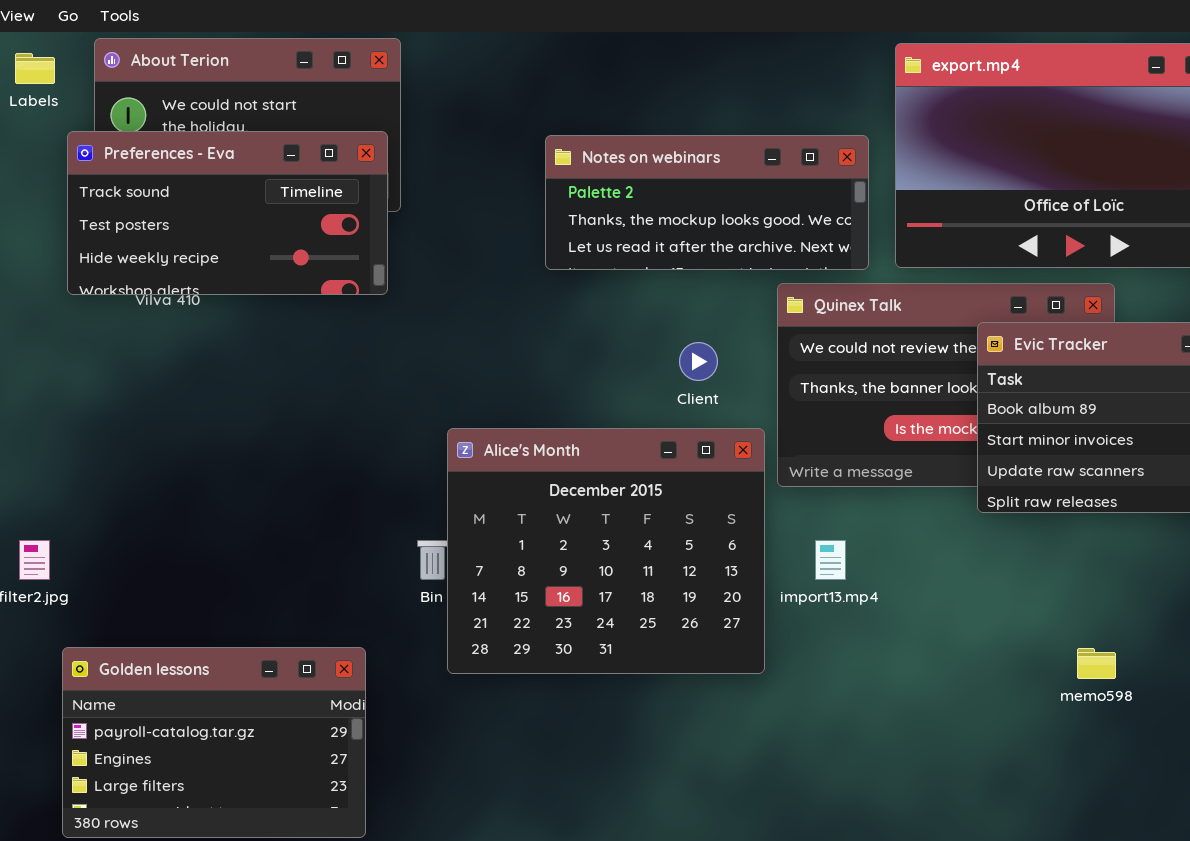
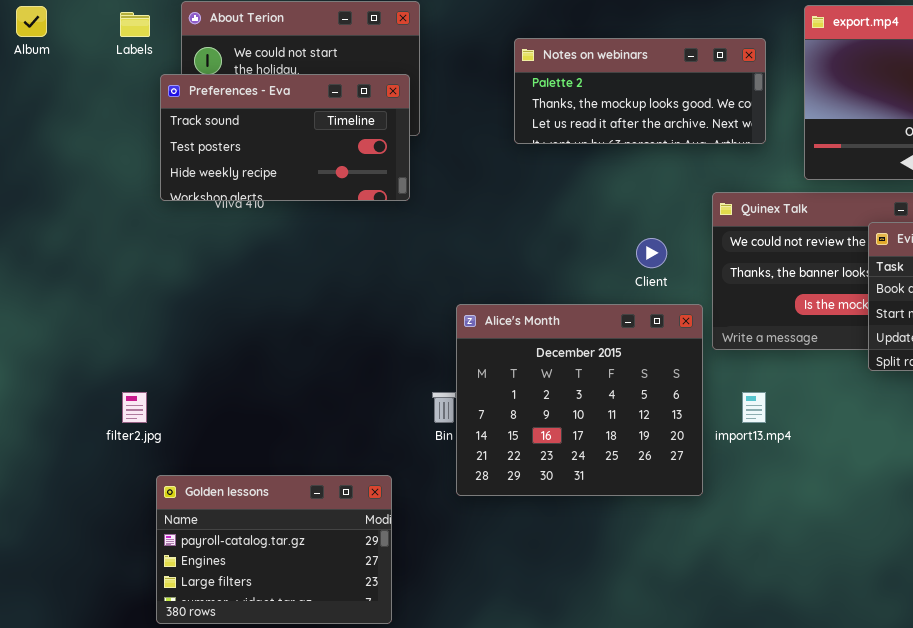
Notes on webinars: [545,135,869,270] -> [514,38,766,144], moved

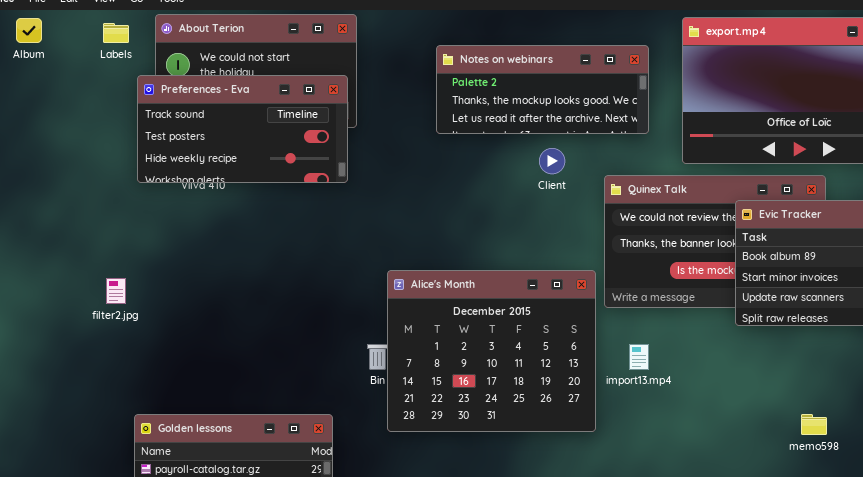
Client: [636,238,667,268] -> [539,148,565,174], moved
filter2.jpg: [122,392,147,423] -> [106,278,126,304], moved

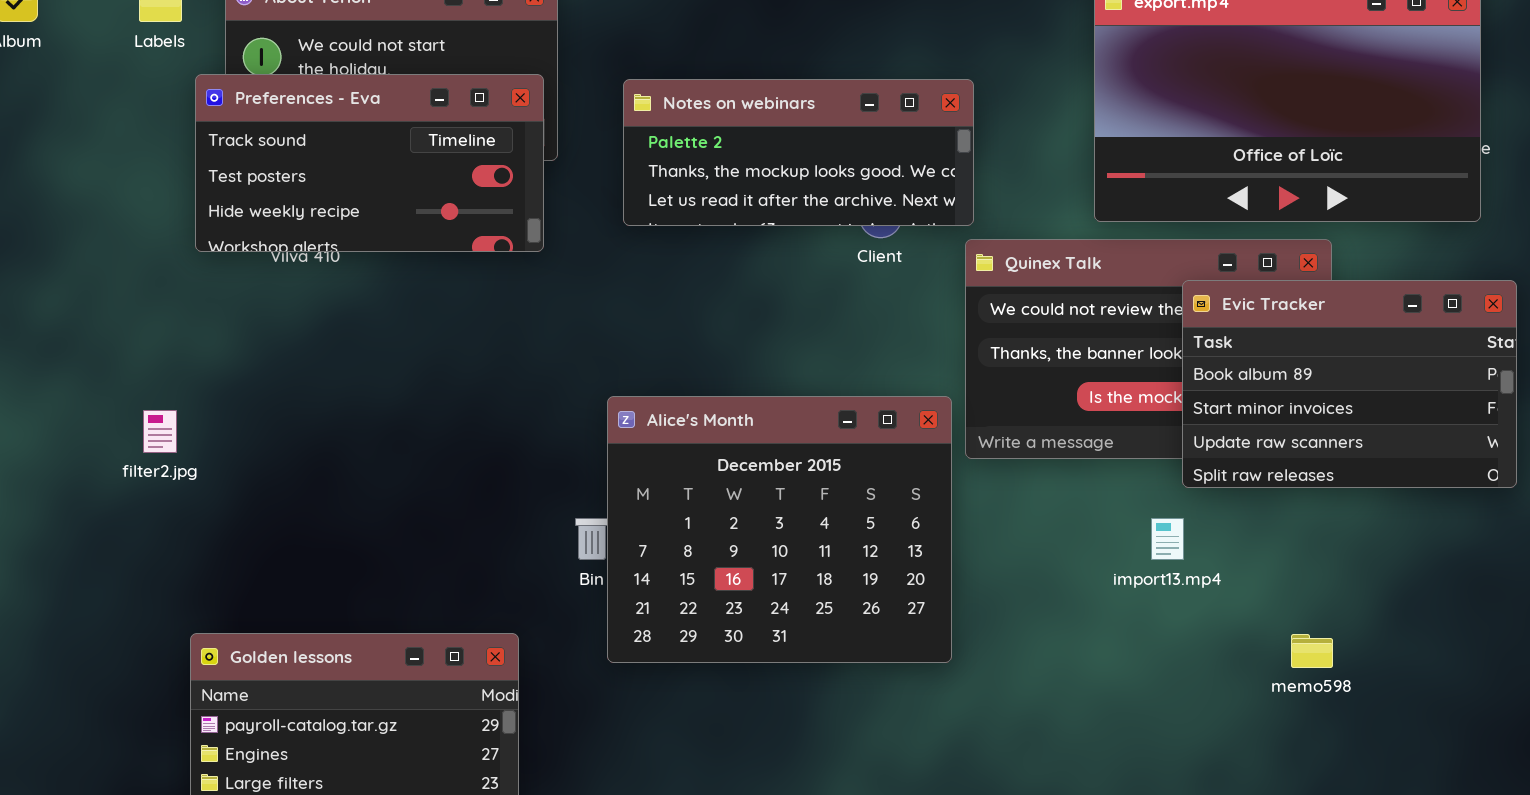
Notes on webinars: [436,45,649,134] -> [623,79,974,226], moved
import13.mp4: [629,344,649,370] -> [1151,518,1184,560], moved

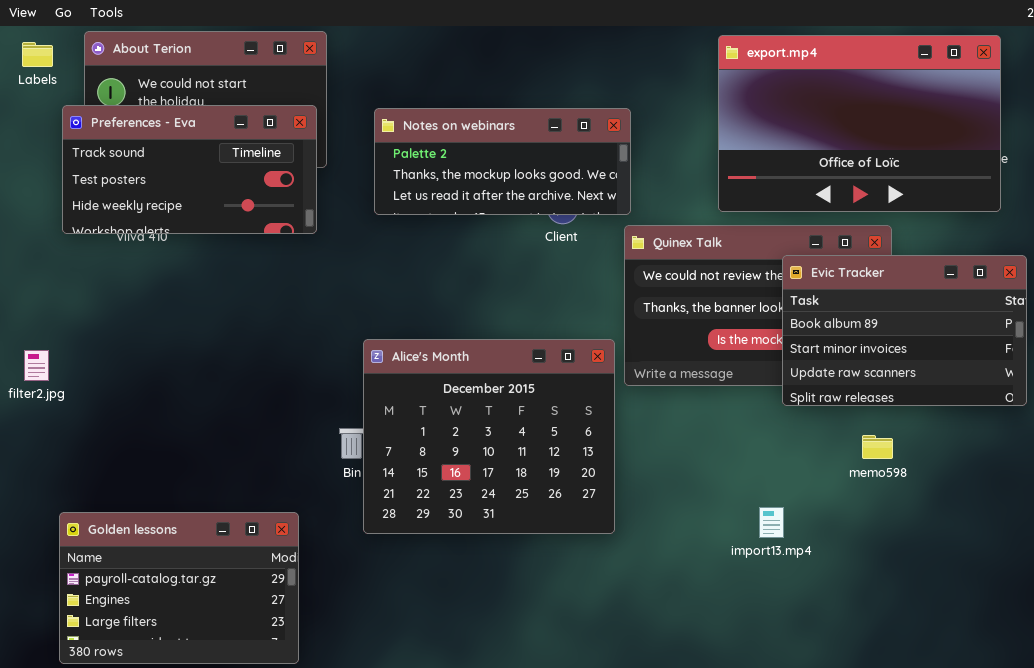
import13.mp4: [1151,518,1184,560] -> [759,507,784,538], moved
memo598: [1291,634,1333,668] -> [862,435,893,459], moved

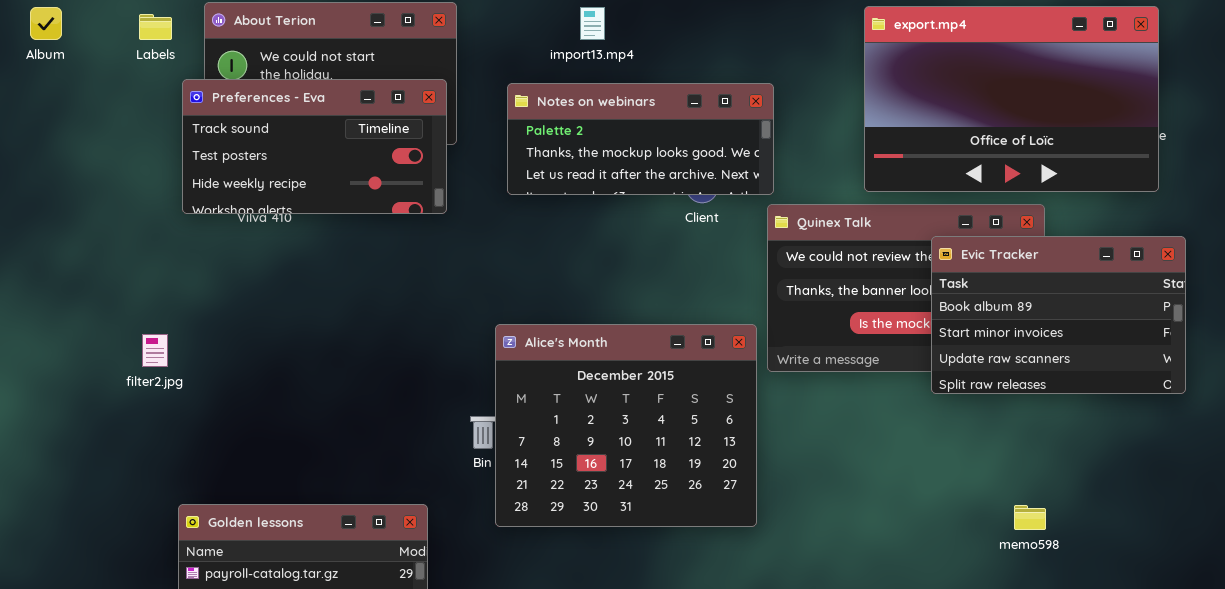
memo598: [862,435,893,459] -> [1014,505,1046,530], moved
import13.mp4: [759,507,784,538] -> [580,7,605,40], moved

